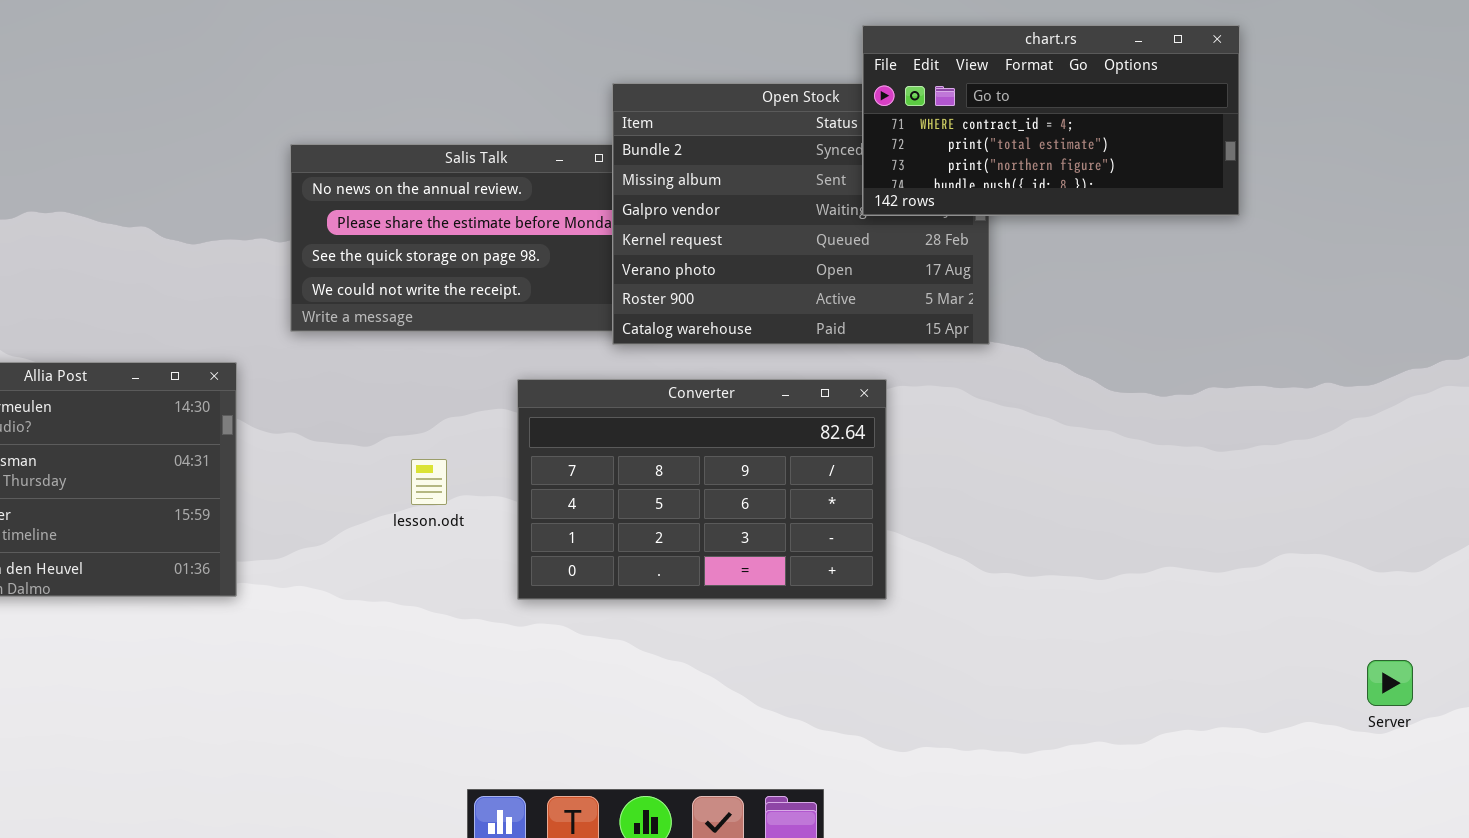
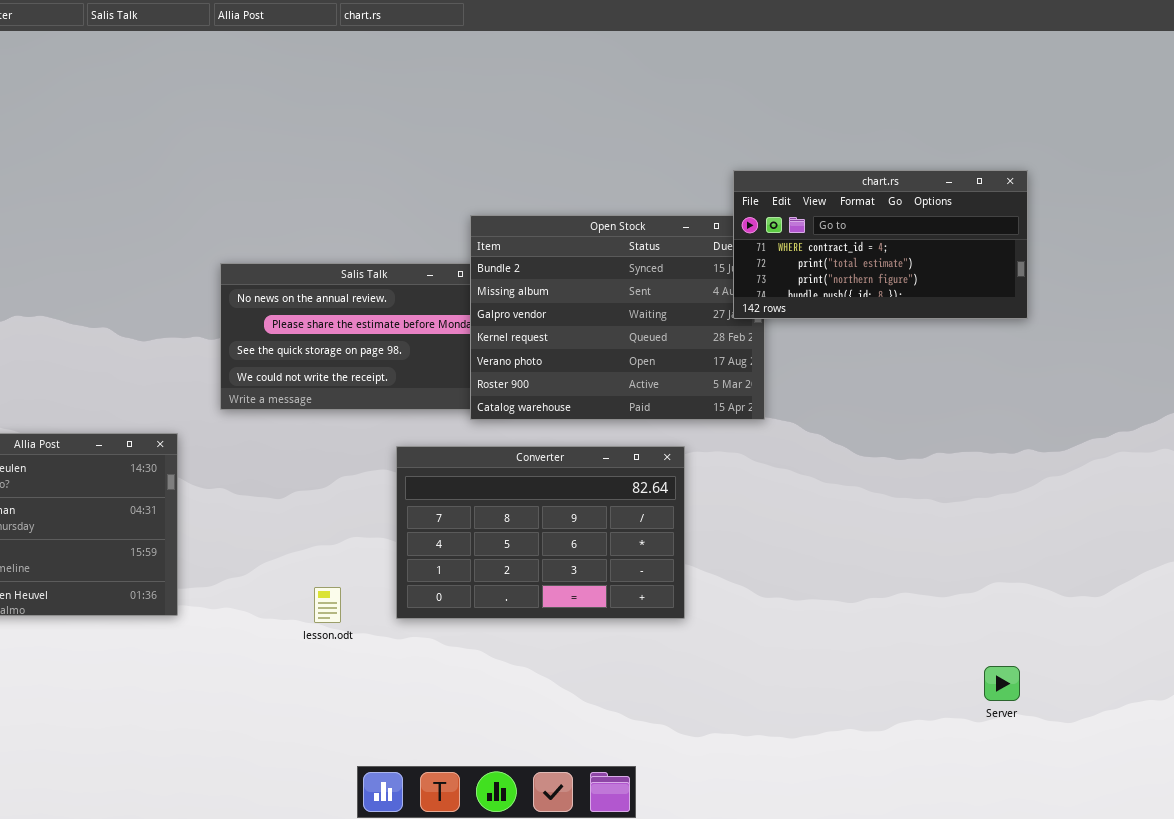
chart.rs: [862,25,1240,216] -> [733,170,1028,319], moved
lesson.odt: [411,459,447,505] -> [314,587,341,623], moved
Server: [1367,660,1413,706] -> [984,666,1020,701], moved

